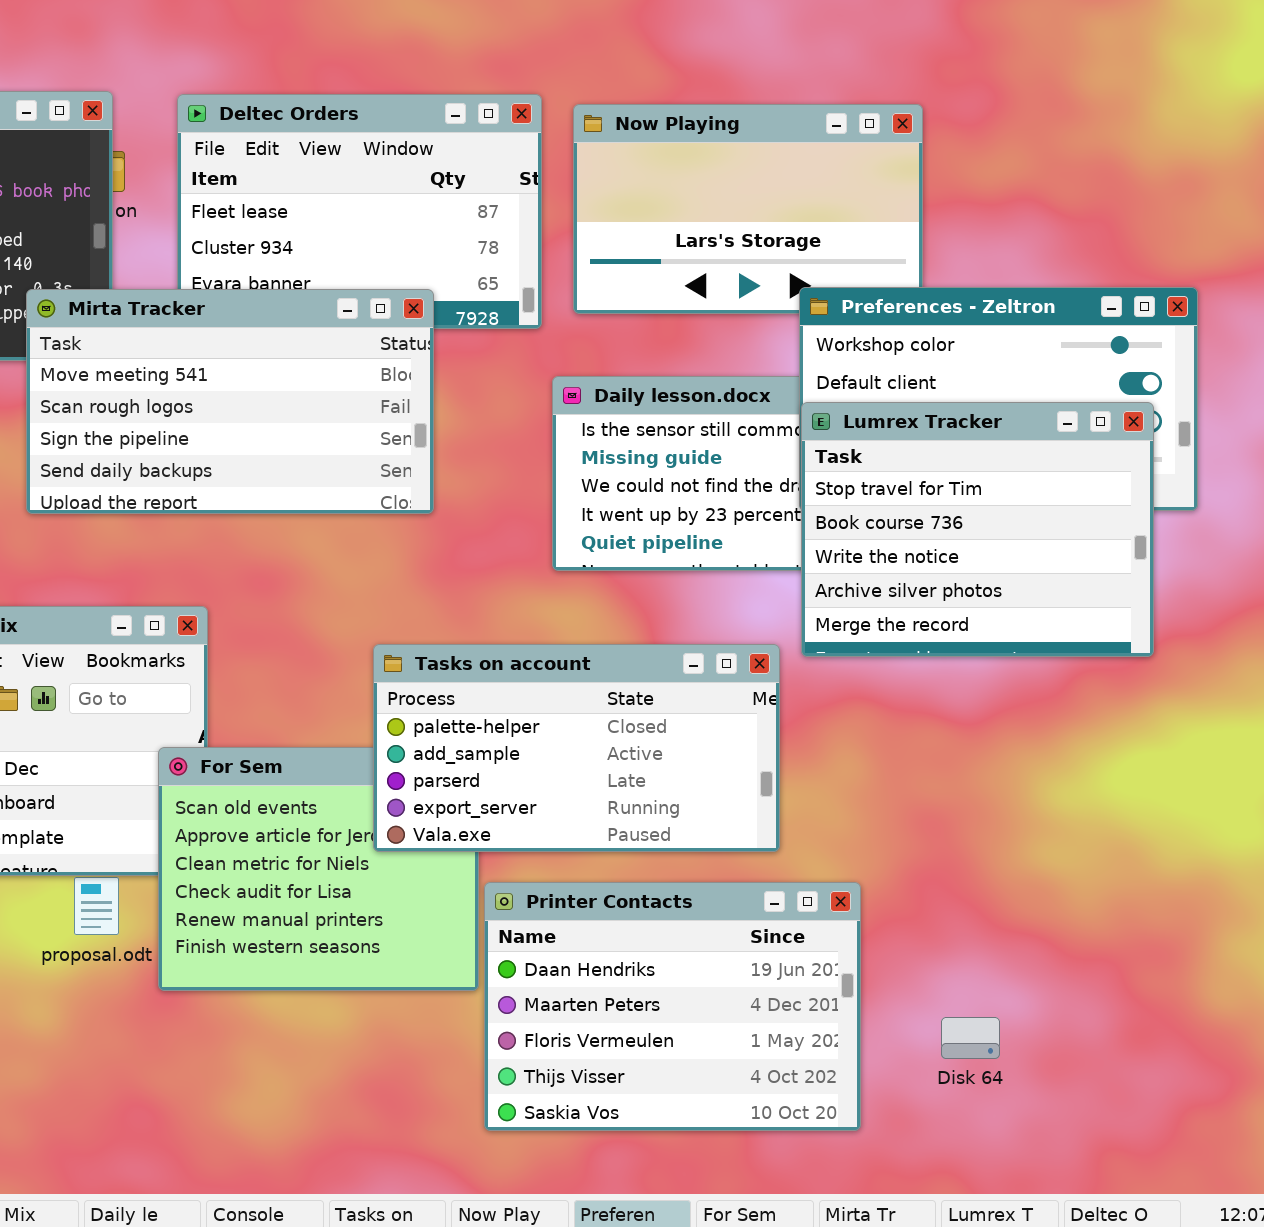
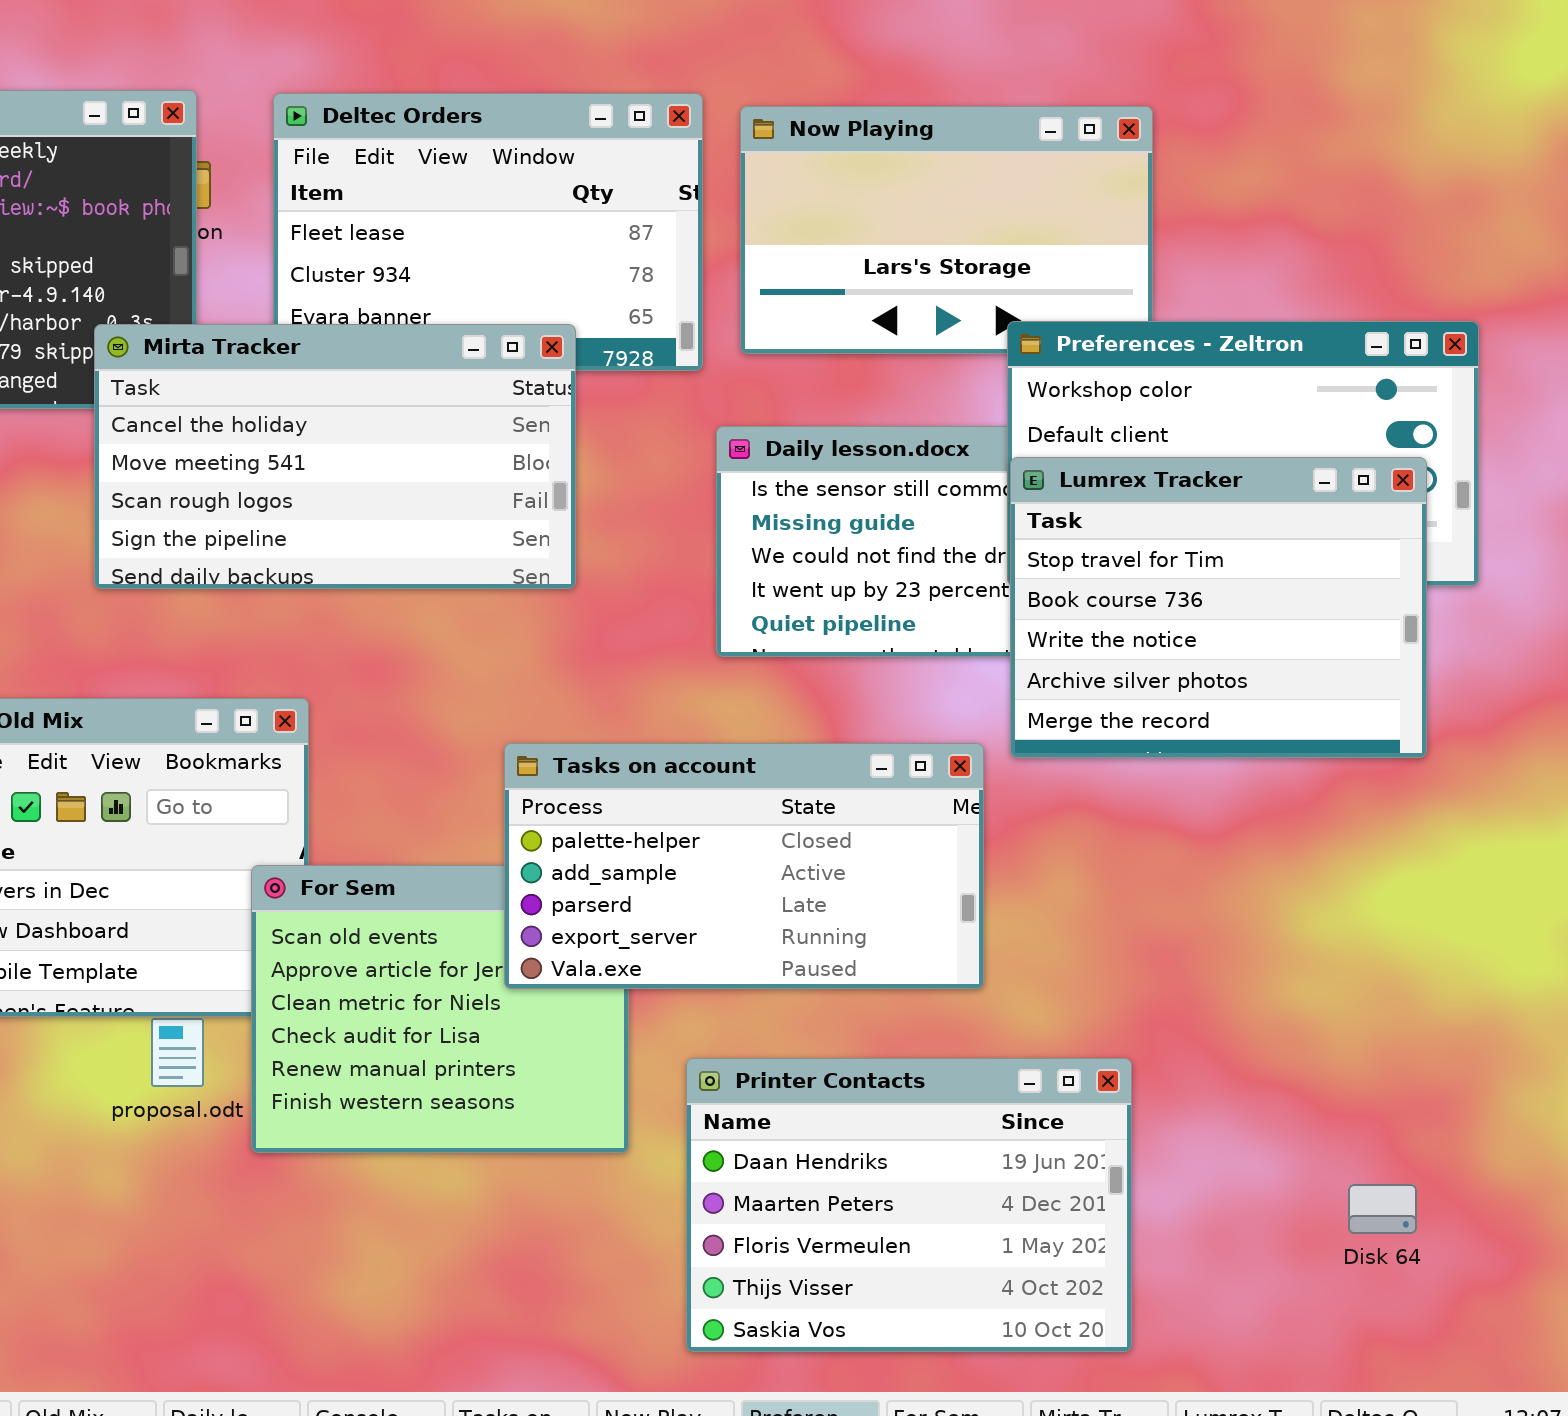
Mirta Tracker: [26,289,434,514] -> [94,324,576,589], scrolled up 1 row
Printer Contacts: [484,882,861,1131] -> [686,1058,1132,1352], moved
Disk 64: [941,1017,1000,1059] -> [1348,1184,1417,1234], moved

